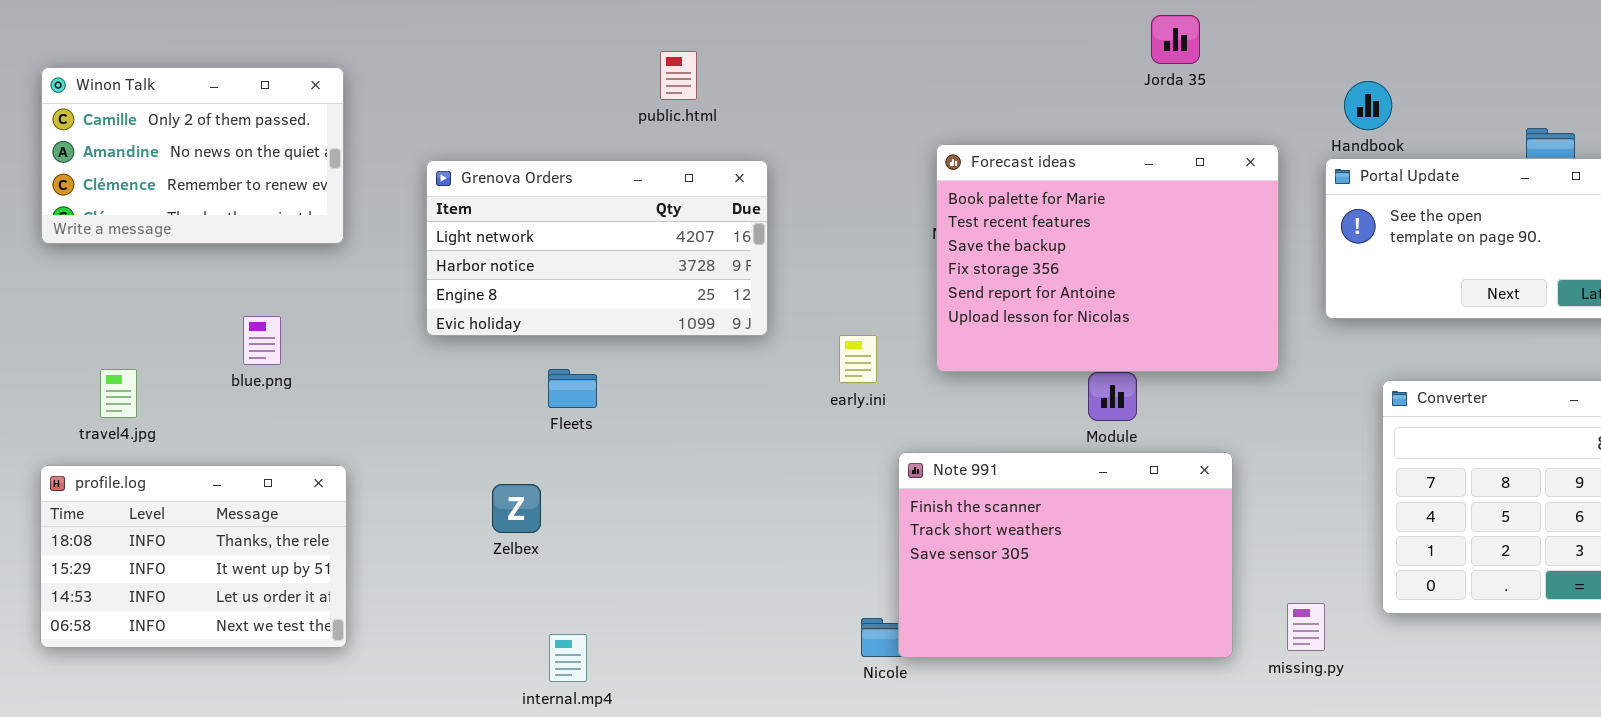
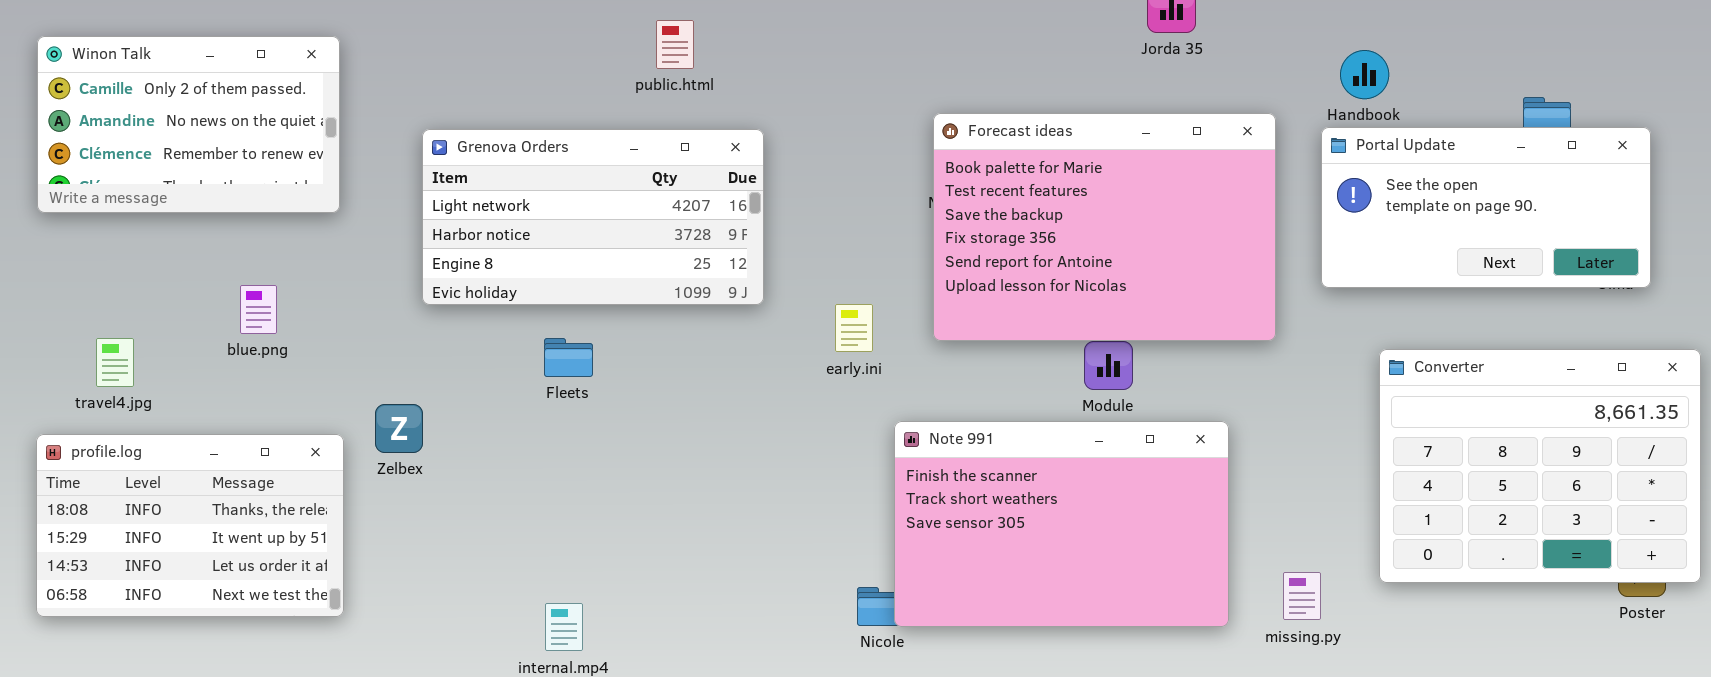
Zelbex: [492,484,541,533] -> [375,404,423,453], moved

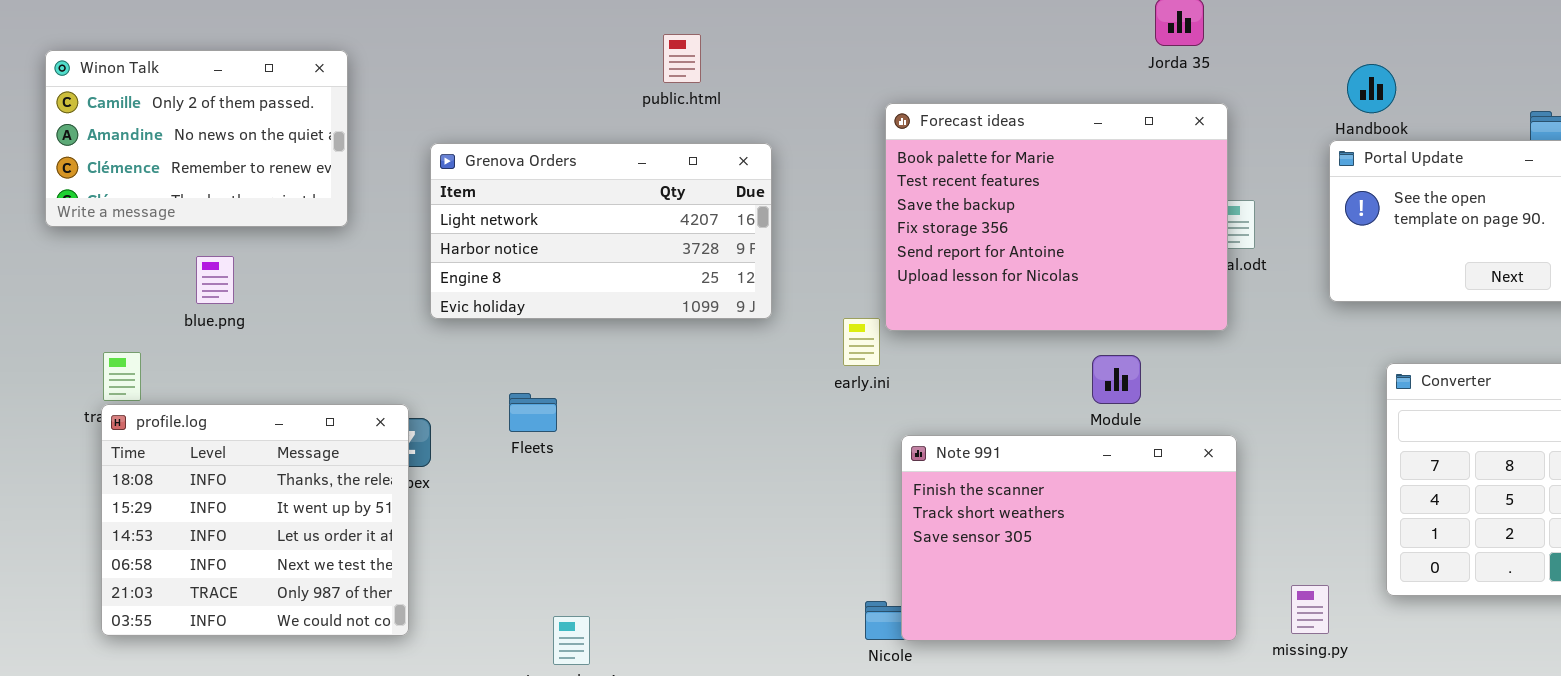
Forecast ideas: [933,113,1276,341] -> [885,103,1228,331], moved
blue.png: [240,285,277,334] -> [196,256,234,304], moved
Fleets: [544,338,593,377] -> [509,393,557,432], moved
profile.log: [36,434,344,617] -> [101,404,409,636], moved, resized

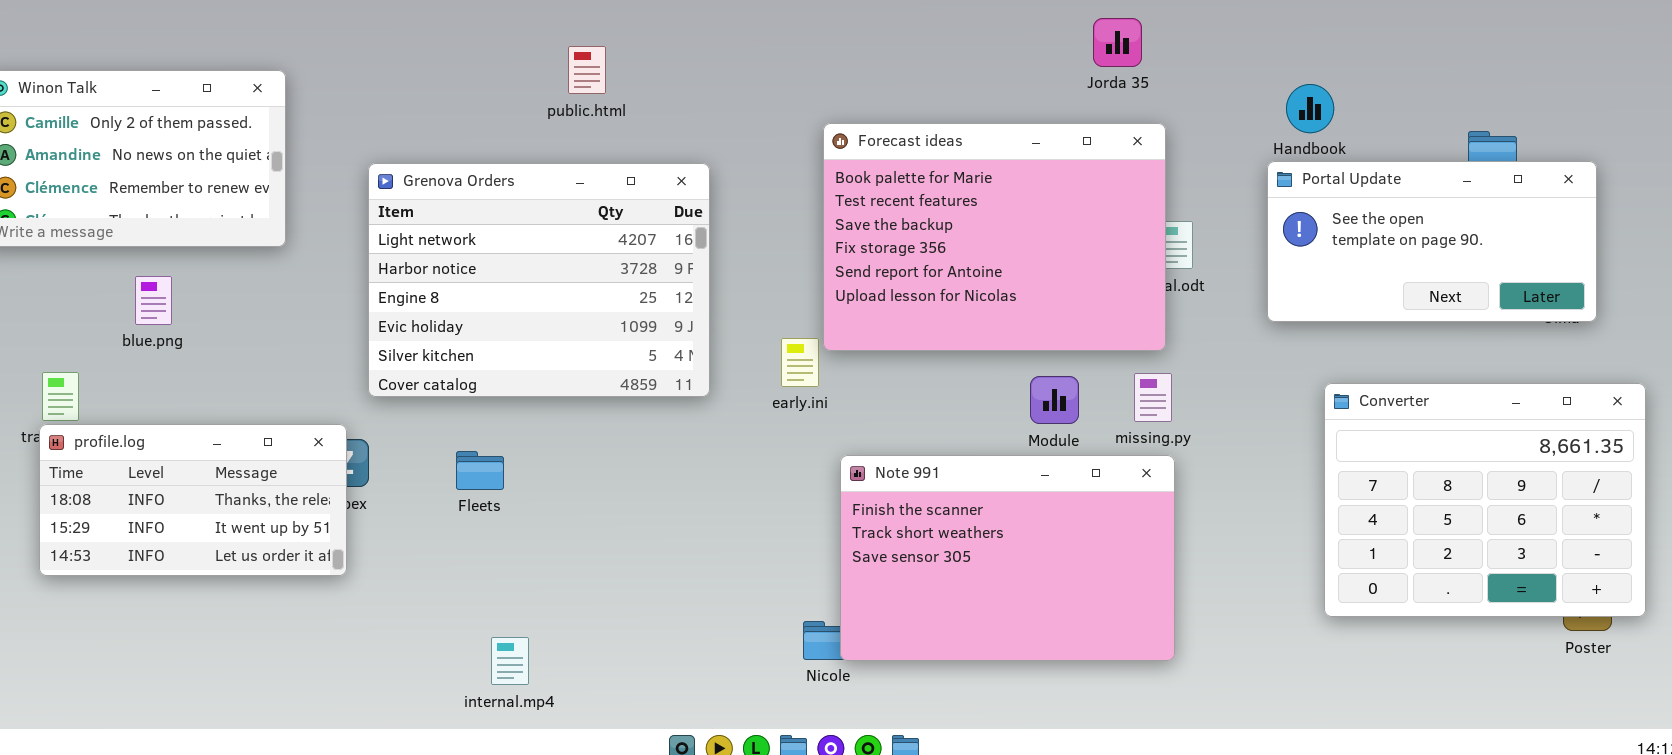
public.html: [663,34,701,83] -> [568,46,606,94], moved
Grenova Orders: [430,143,772,319] -> [368,163,710,397], resized
Fleets: [509,393,557,432] -> [456,451,504,490], moved
profile.log: [101,404,409,636] -> [39,424,347,576], resized
missing.py: [1291,585,1329,634] -> [1134,373,1172,422], moved

